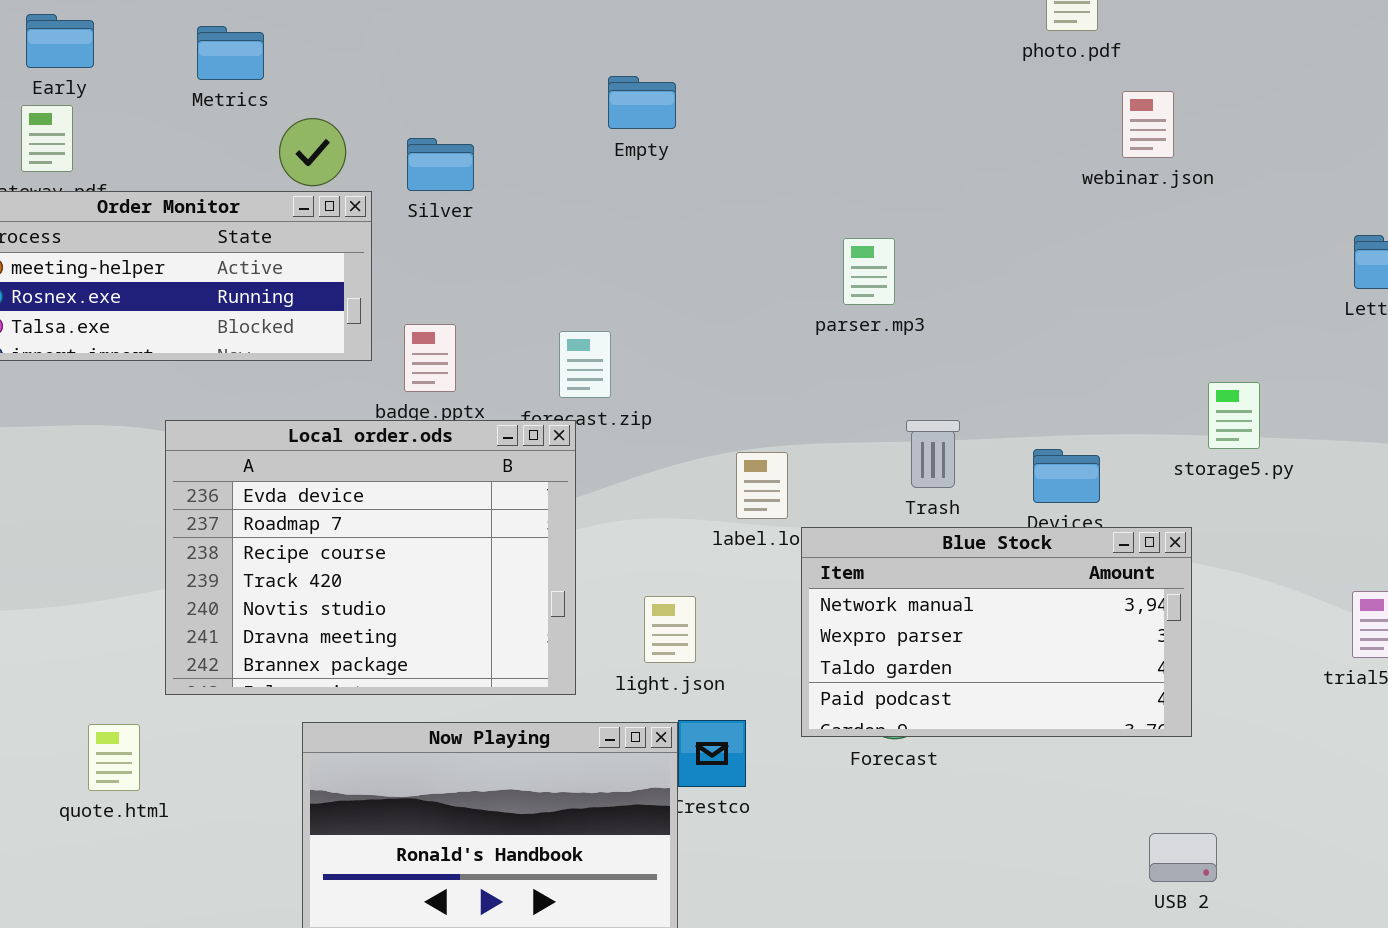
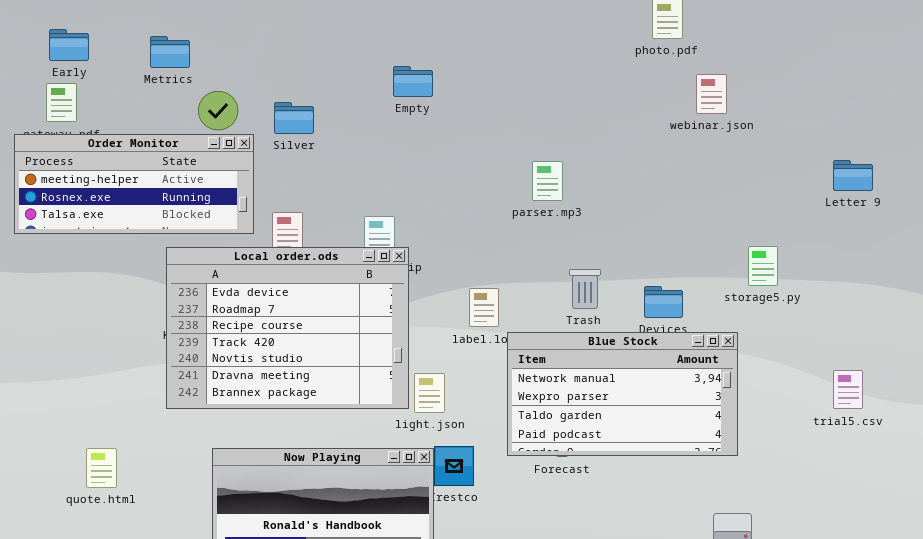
Local order.ods: [165,420,576,695] -> [166,247,409,409], moved

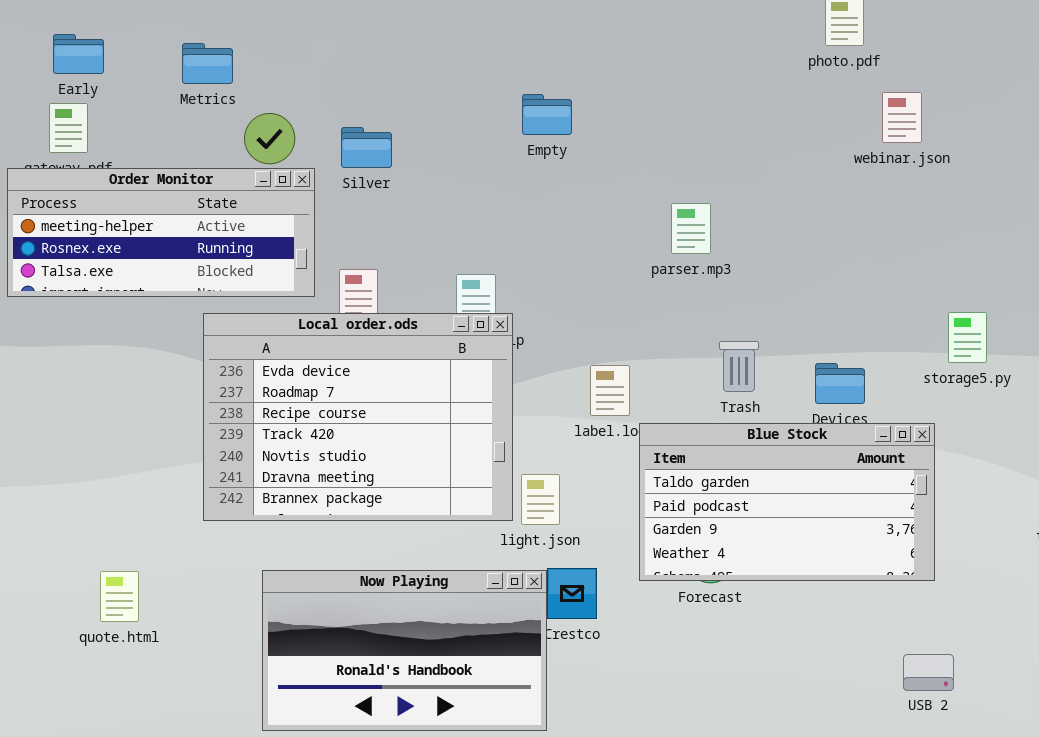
Empty: [393,66,433,97] -> [522,94,572,135], moved
Blue Stock: [507,332,738,456] -> [639,423,935,581], scrolled down 2 rows

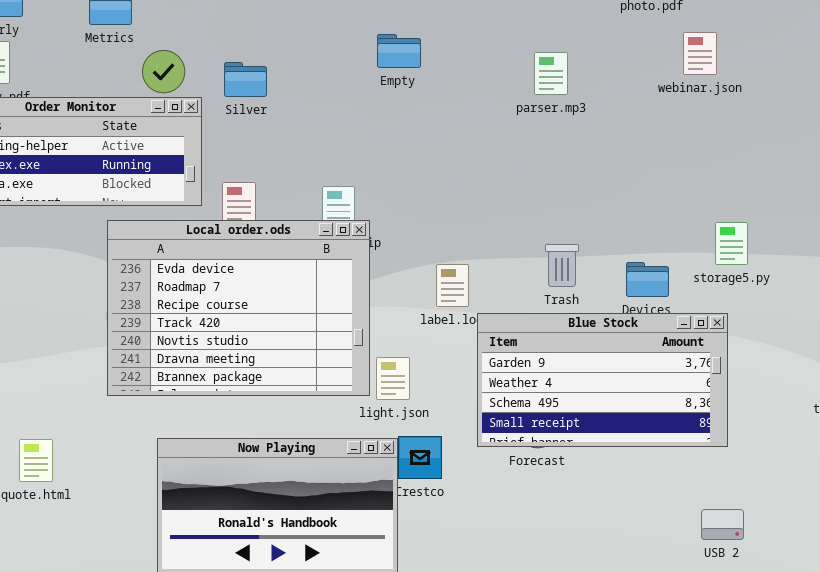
parser.mp3: [671,203,711,254] -> [534,52,568,95], moved
storage5.py: [948,312,987,363] -> [715,222,748,265], moved
Blue Stock: [639,423,935,581] -> [477,313,728,447], scrolled down 2 rows

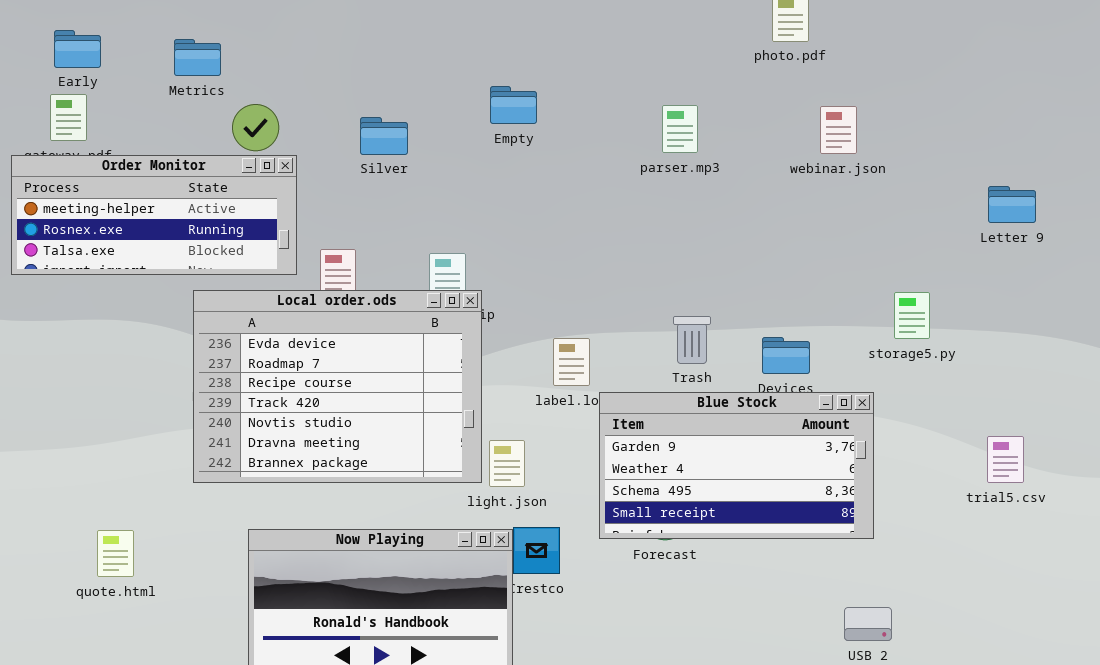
webinar.json: [683,32,717,75] -> [820,106,857,154], moved
Silver: [224,62,267,97] -> [360,117,408,155], moved
storage5.py: [715,222,748,265] -> [894,292,930,339], moved

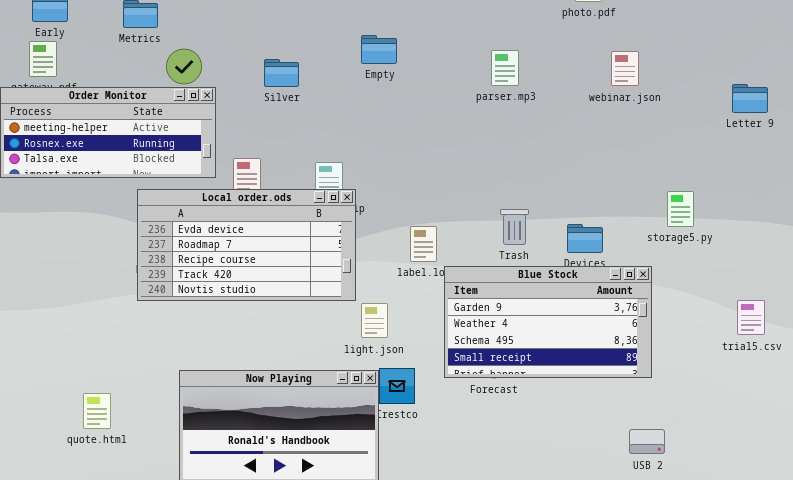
Letter 9: [988,186,1036,223] -> [732,84,768,113], moved
Local order.ods: [193,290,482,483] -> [137,189,356,301], resized
quote.html: [97,530,134,577] -> [83,393,111,429], moved

